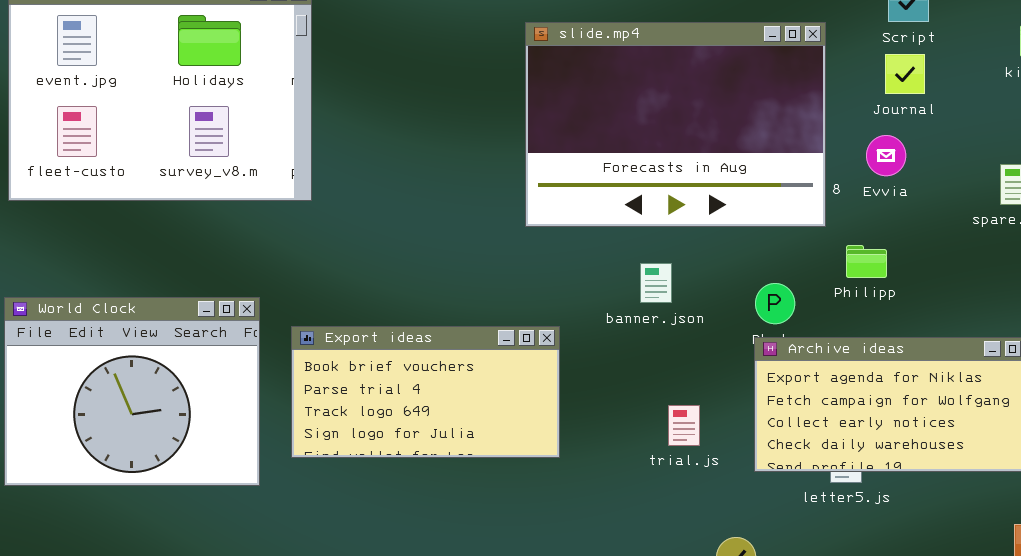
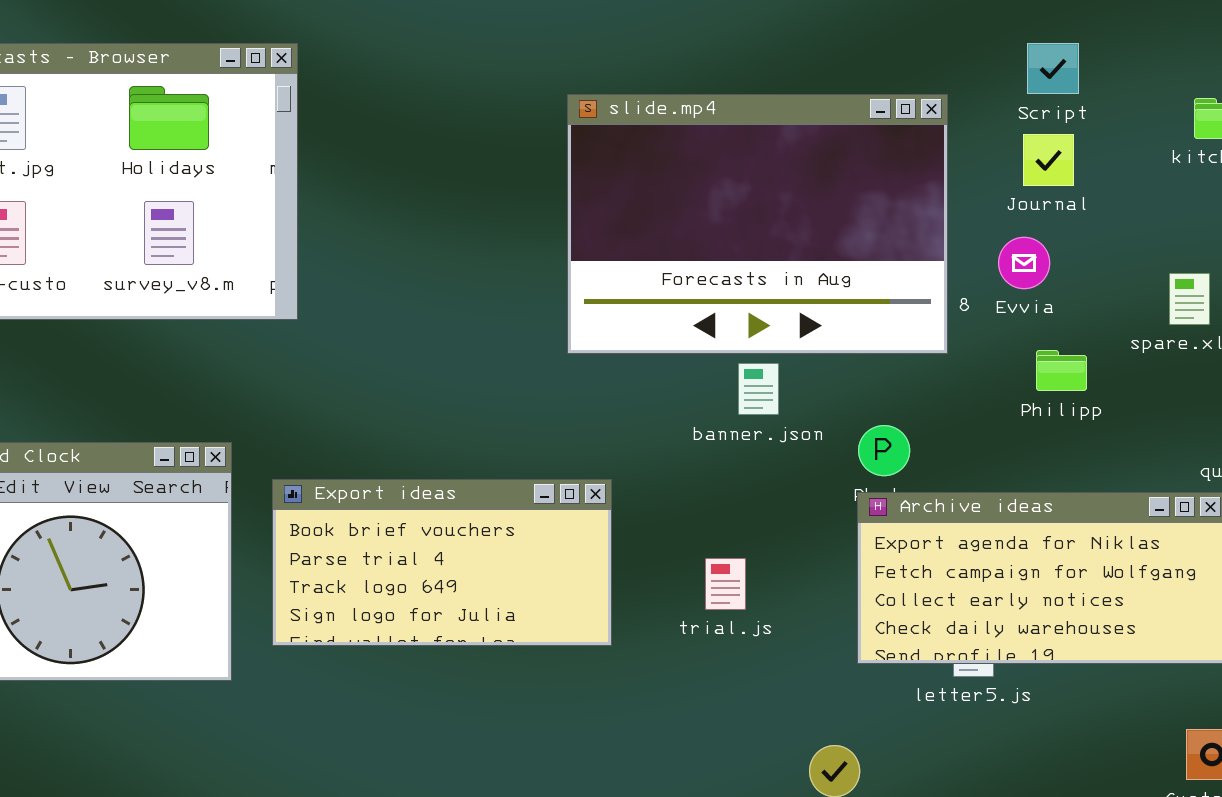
Philipp: [846,245,887,278] -> [1036,350,1087,391], moved
banner.json: [640,263,672,303] -> [738,363,779,415], moved
trial.js: [668,405,700,446] -> [705,558,746,610], moved

